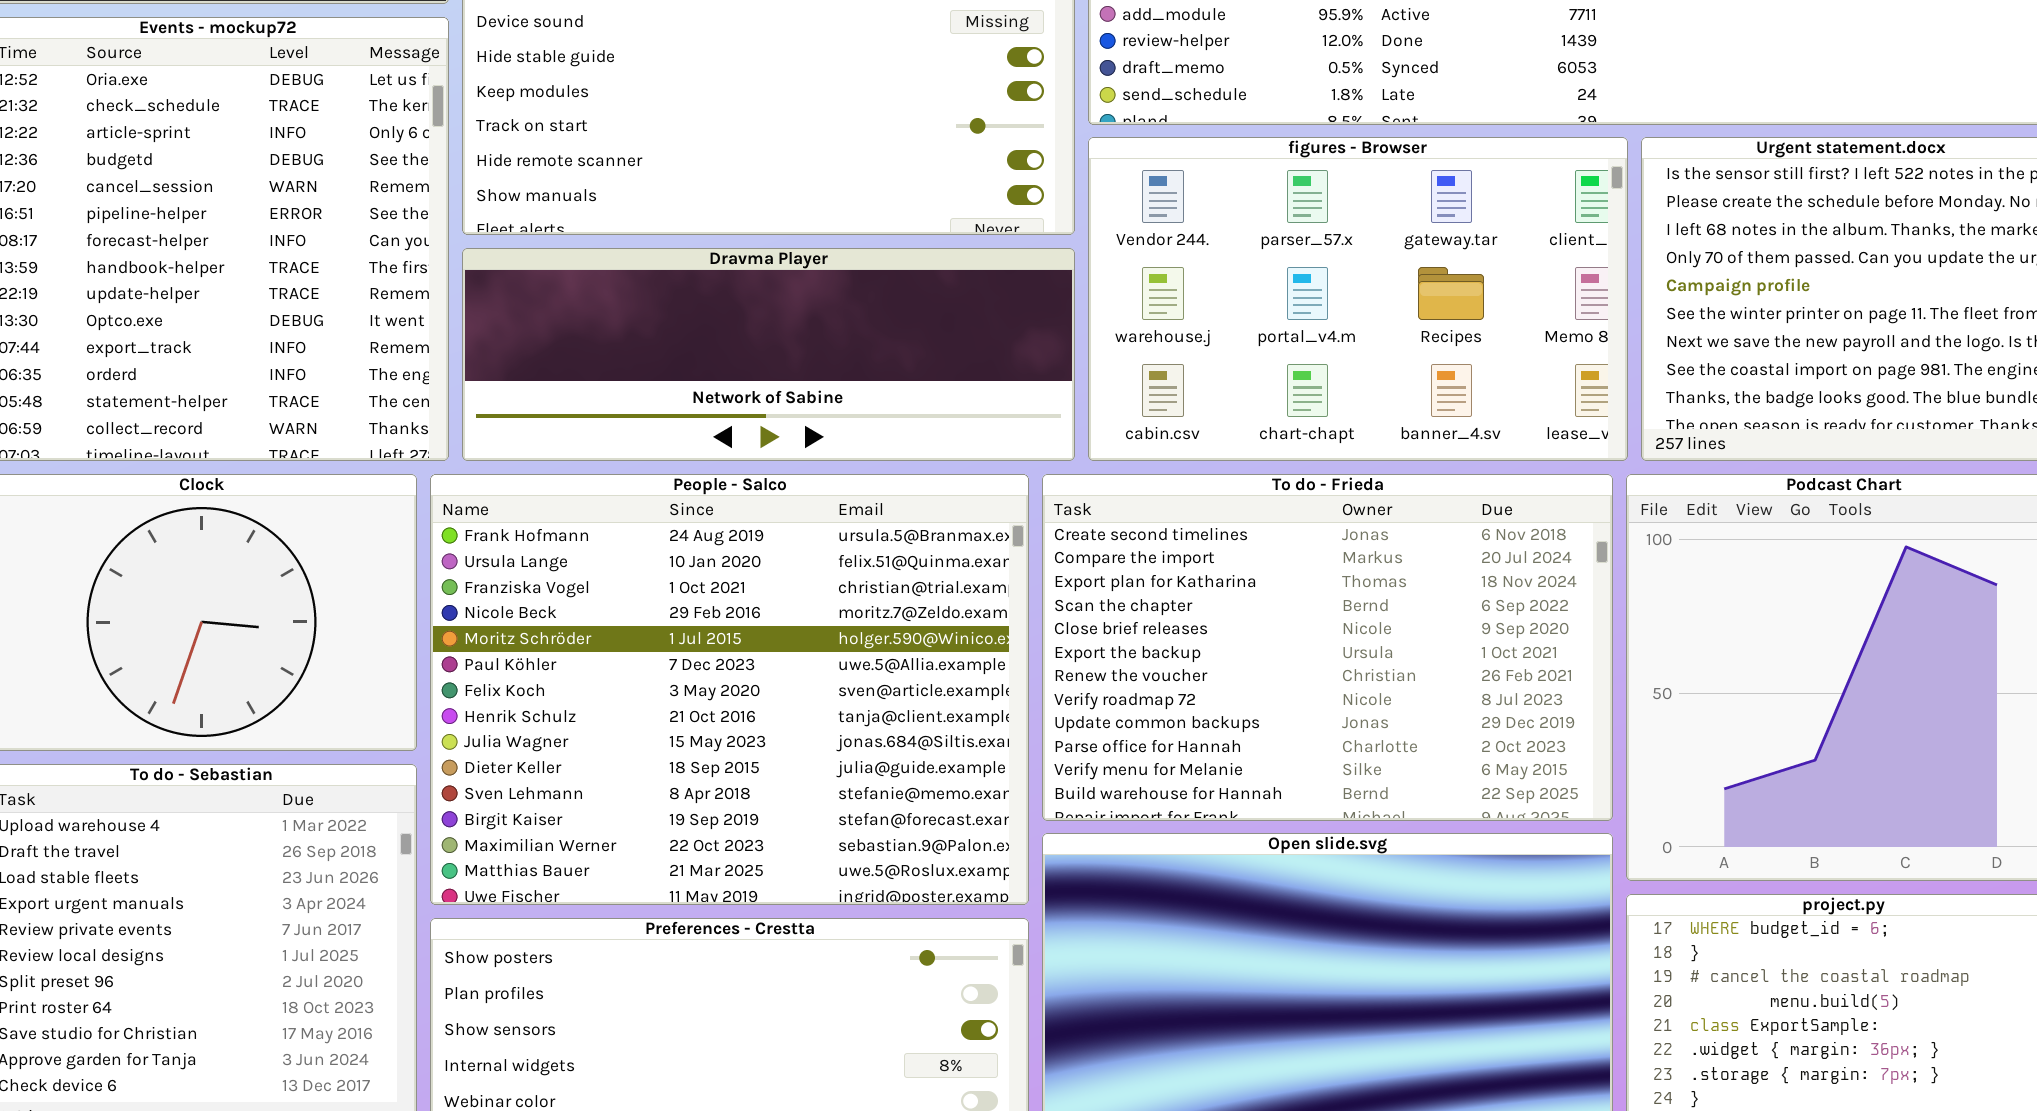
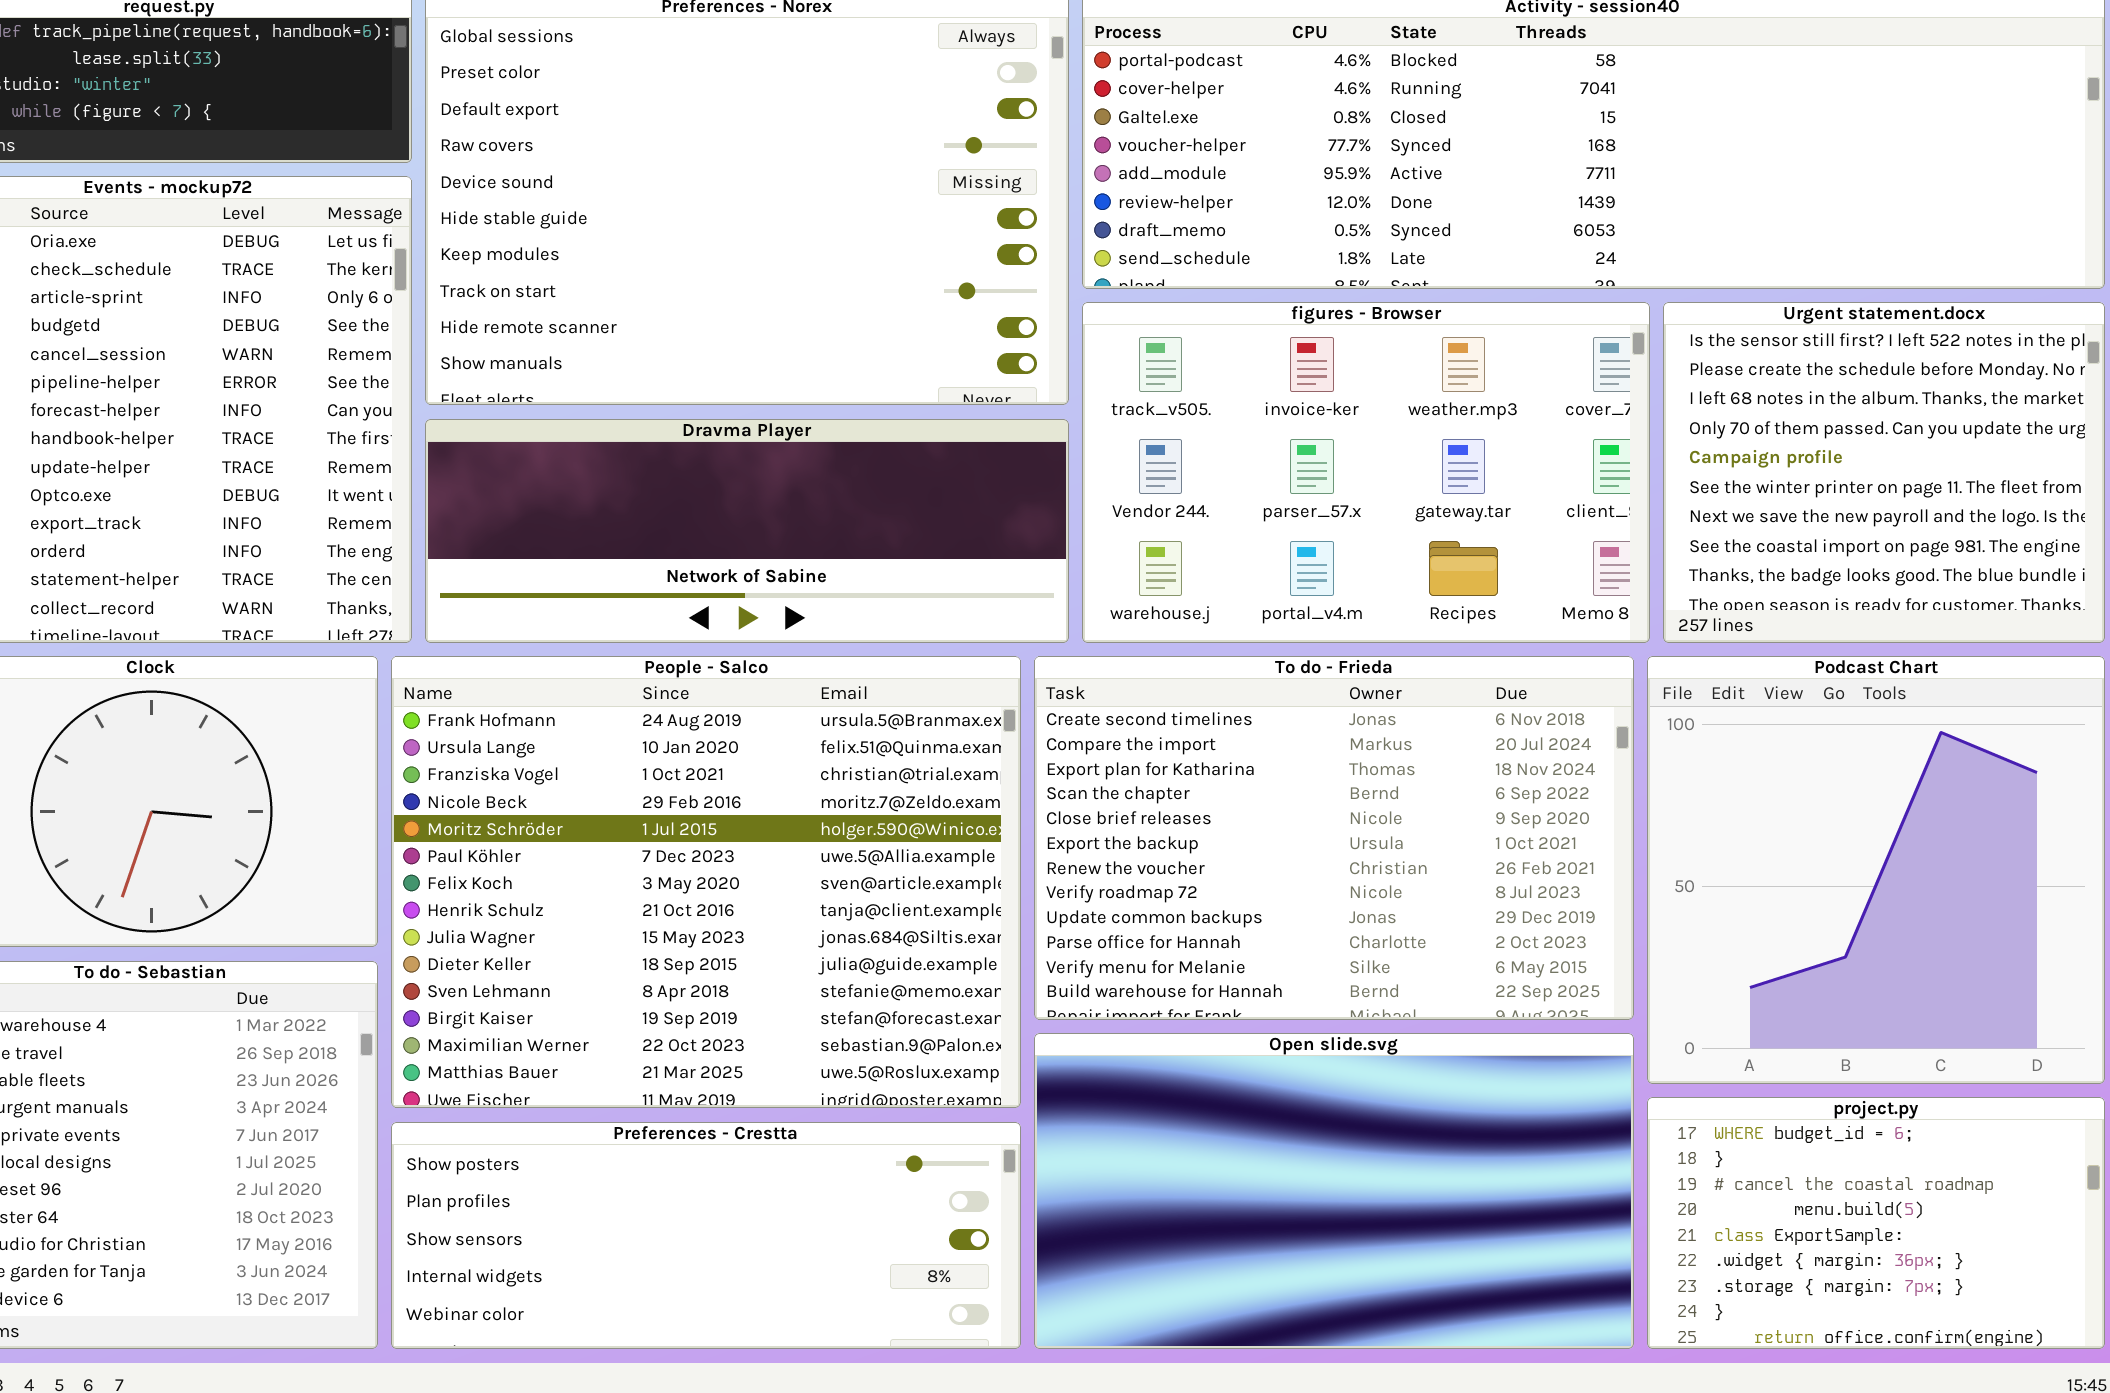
figures - Browser: [1088,137,1628,461] -> [1082,302,1650,643], scrolled up 1 row

